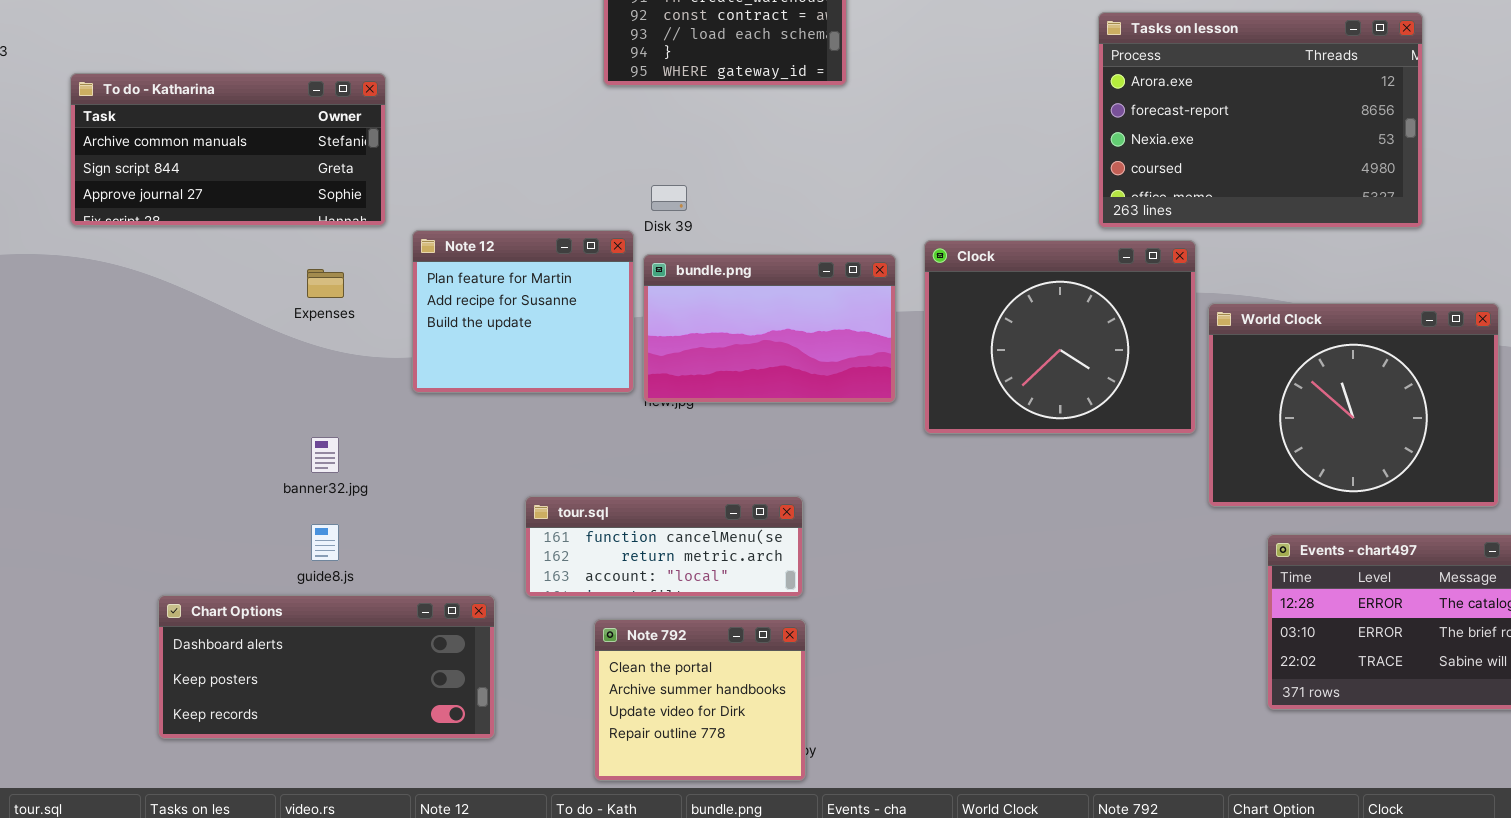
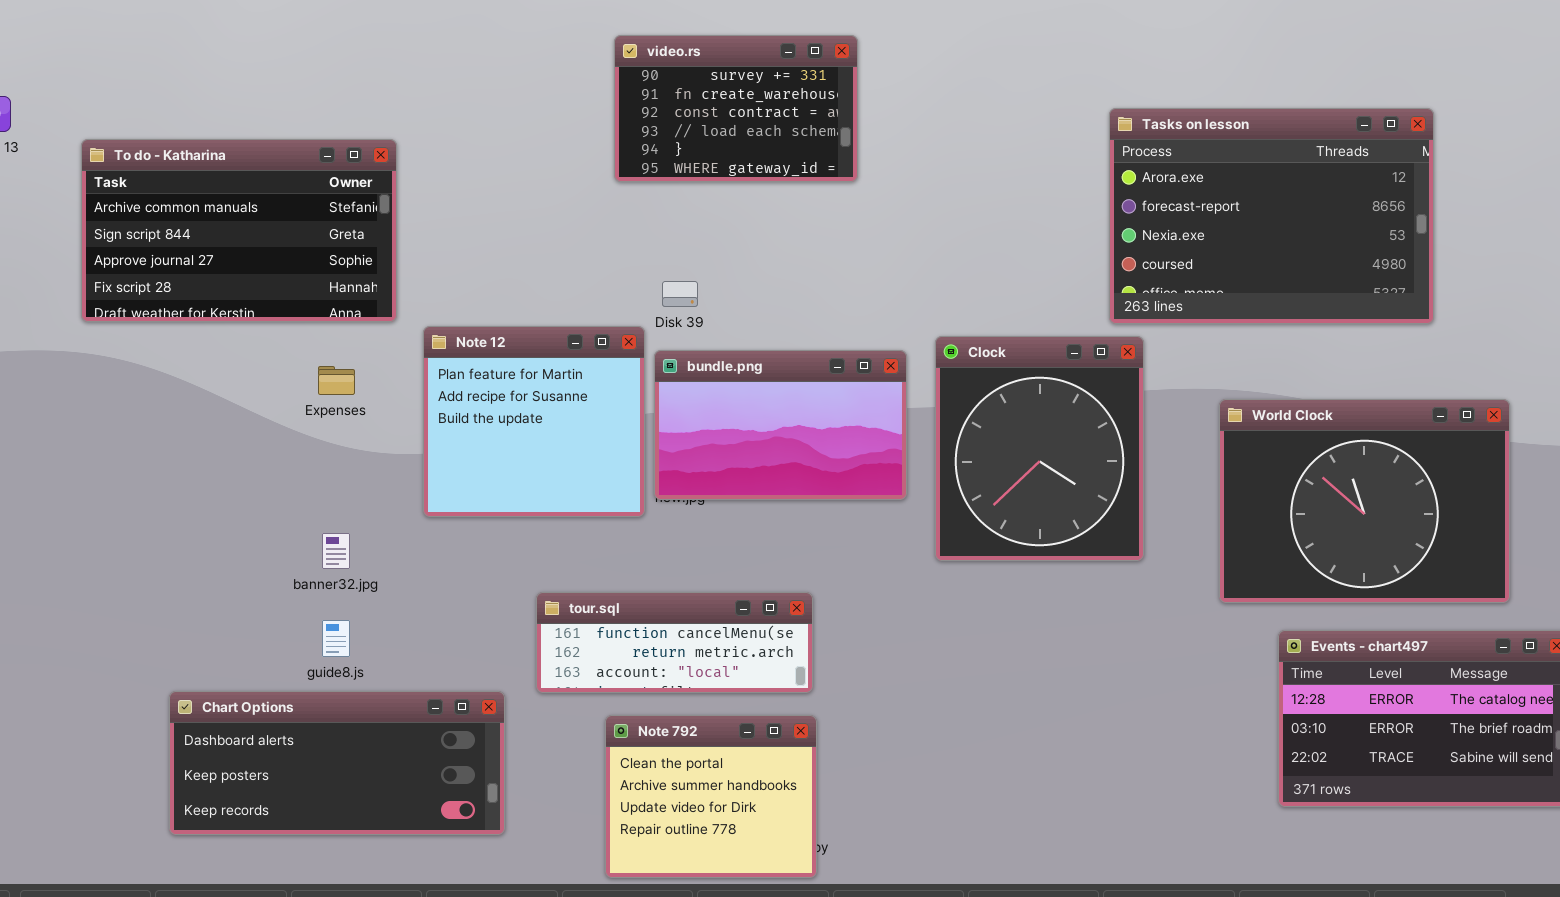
To do - Katharina: [70,73,386,226] -> [81,139,397,322], resized
Note 12: [412,230,634,393] -> [423,326,645,517], resized
Clock: [924,240,1196,434] -> [935,336,1144,561], resized

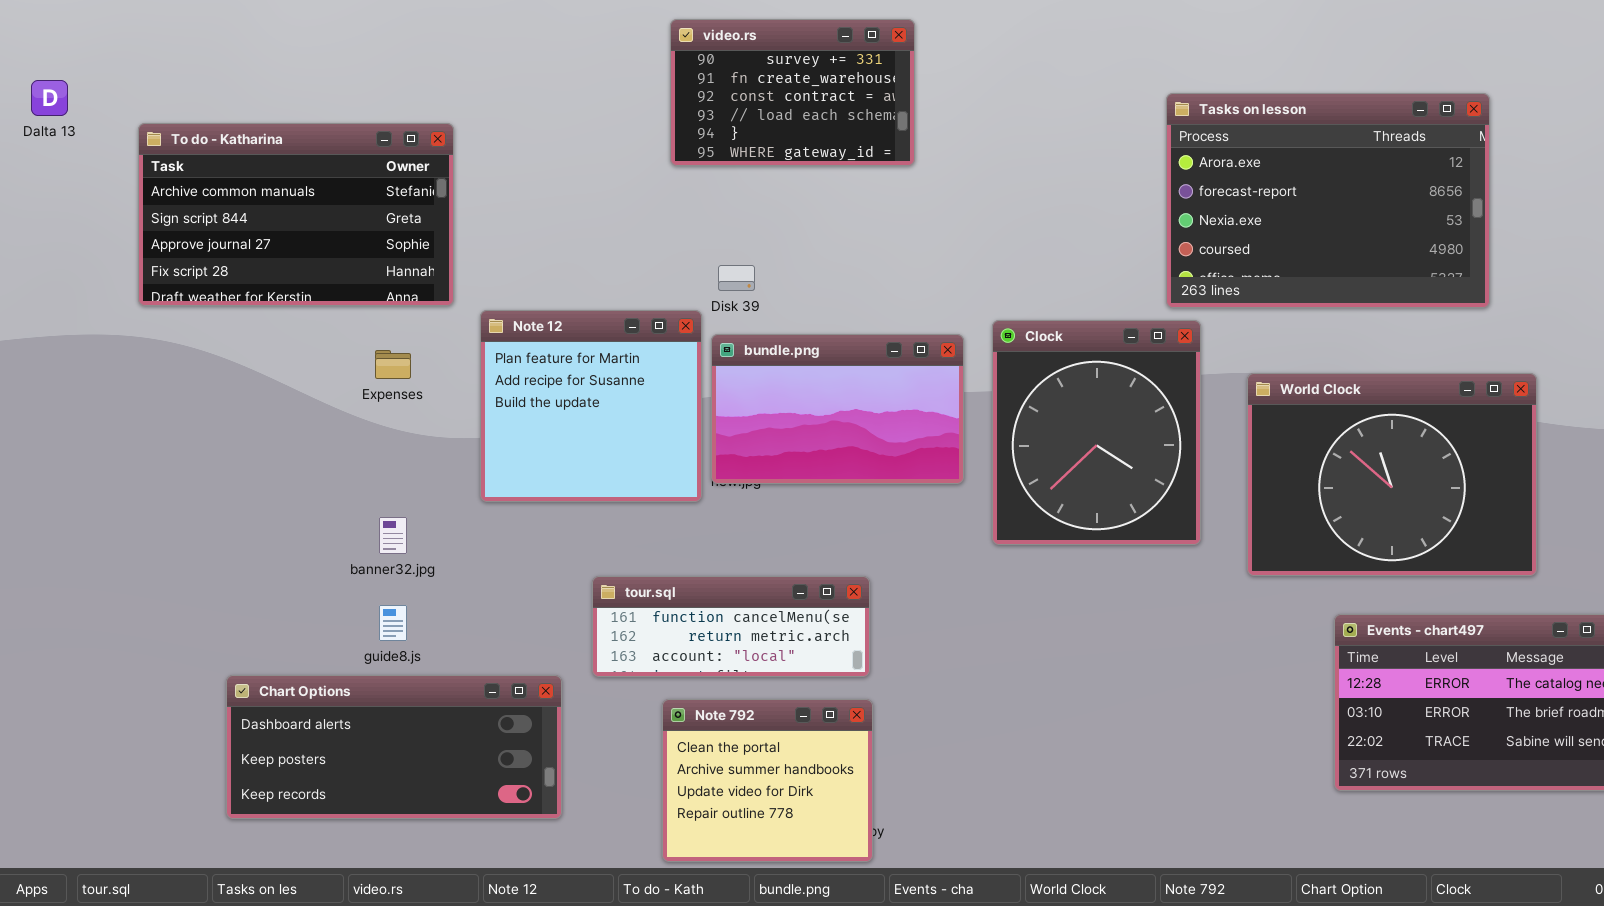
World Clock: [1219,399,1510,603] -> [1247,373,1537,576], moved

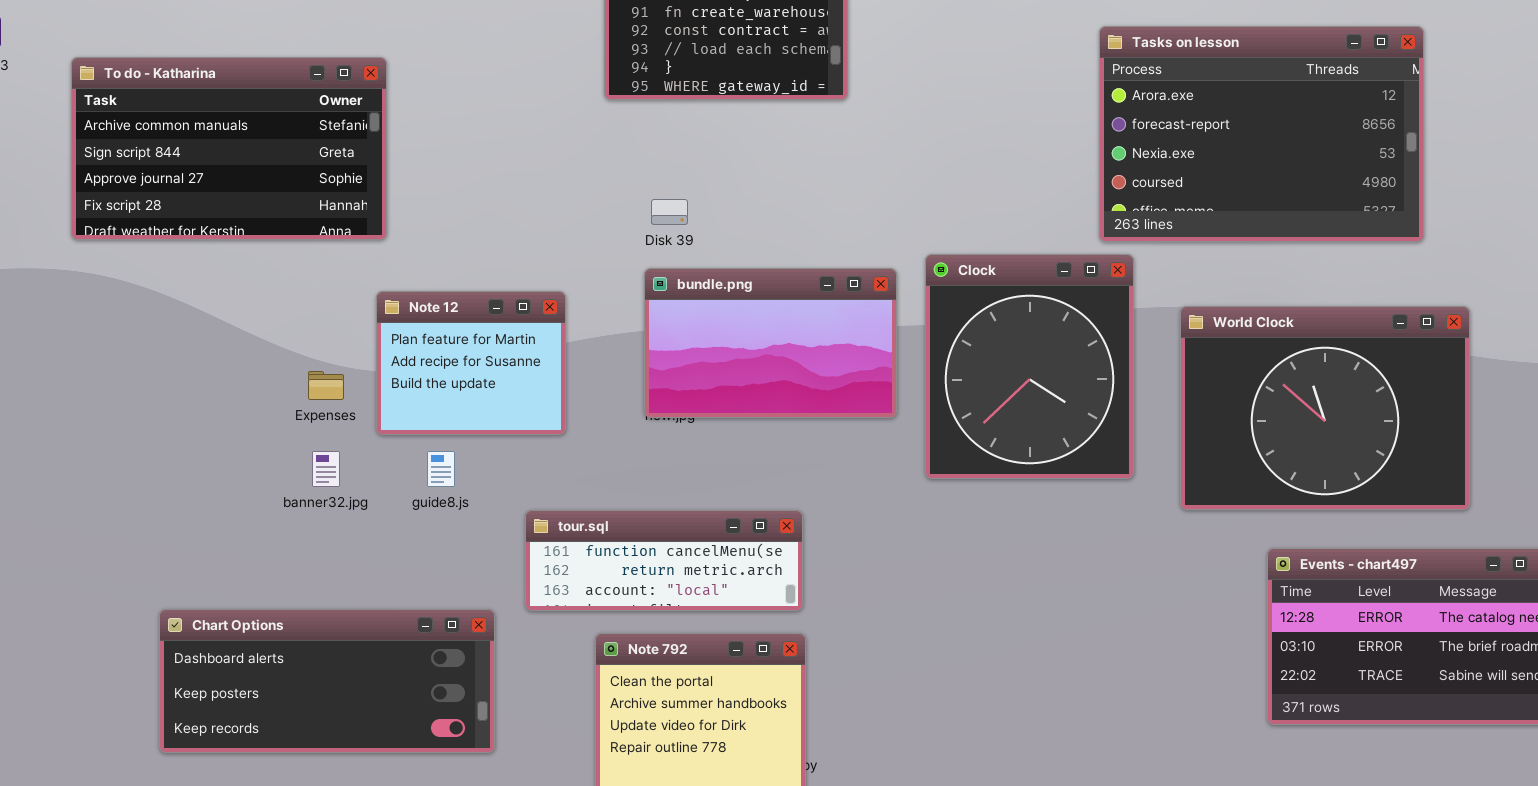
Note 12: [480,310,702,502] -> [376,291,566,435], moved, resized
Expenses: [375,350,411,379] -> [308,371,344,400], moved
guide8.js: [379,605,407,641] -> [427,451,455,487], moved

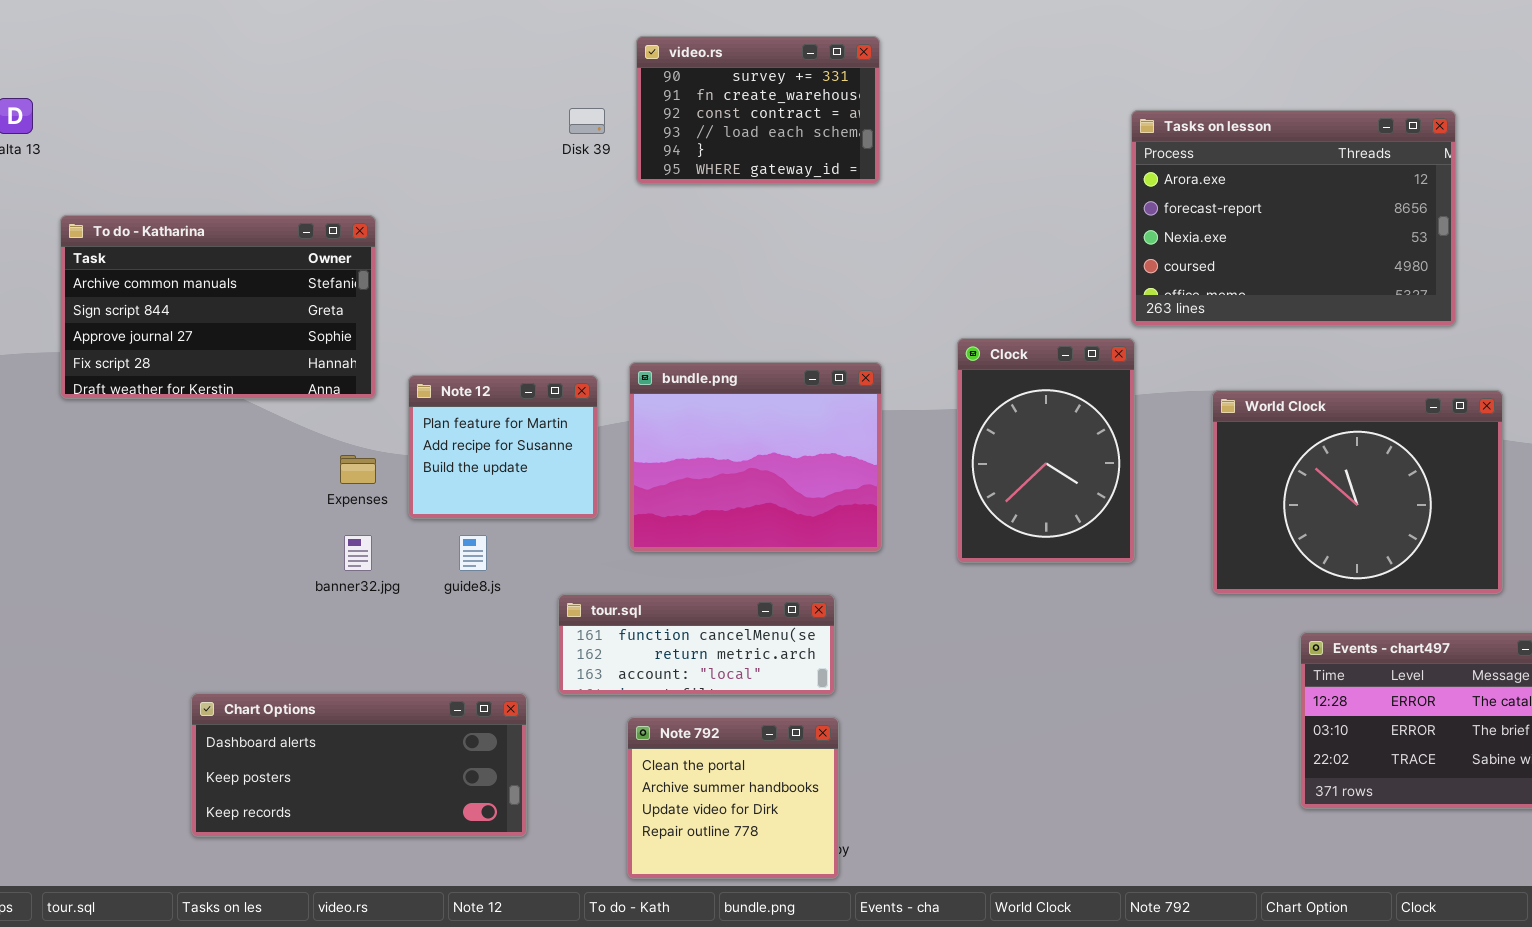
To do - Katharina: [71,57,387,240] -> [60,215,376,399], moved
Disk 39: [651,199,688,225] -> [569,108,605,134], moved
Clock: [925,254,1134,479] -> [957,338,1135,563], resized
bundle.png: [644,268,897,418] -> [629,362,882,552], moved, resized

